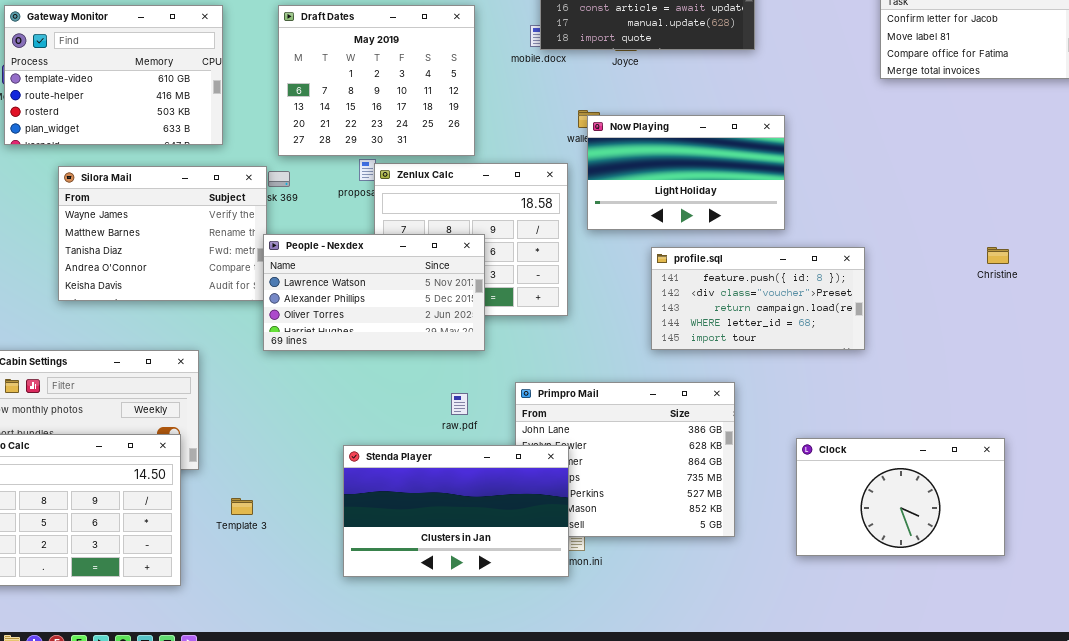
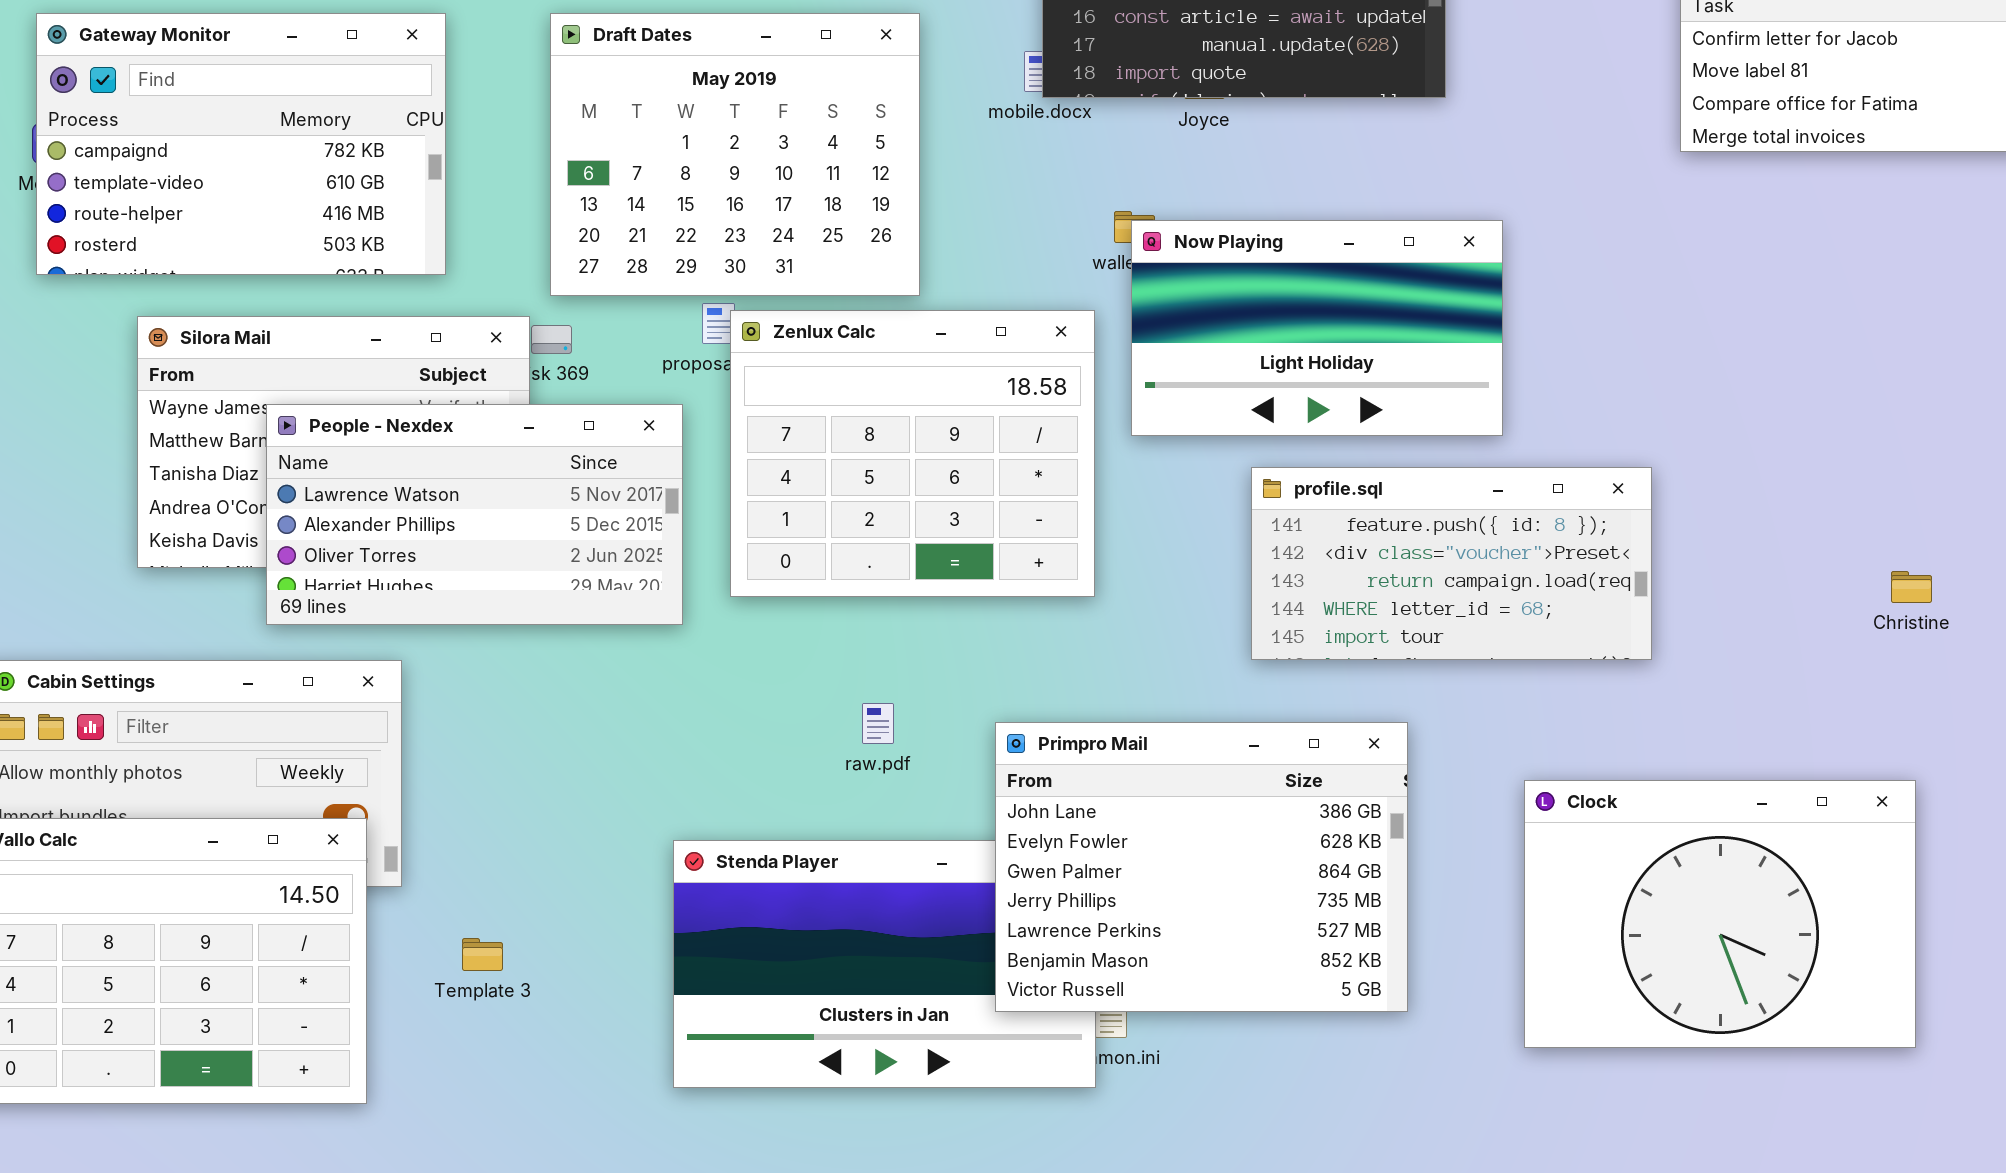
Gateway Monitor: [4,5,223,145] -> [36,13,446,275], scrolled up 1 row
People - Nexdex: [263,234,485,351] -> [266,404,683,625], moved
Christine: [987,247,1009,264] -> [1891,571,1932,603], moved
Primpro Mail: [515,382,735,537] -> [995,722,1408,1012], raised
raw.pdf: [451,393,468,415] -> [862,703,894,744], moved
Clock: [796,438,1005,556] -> [1524,780,1916,1048], resized

